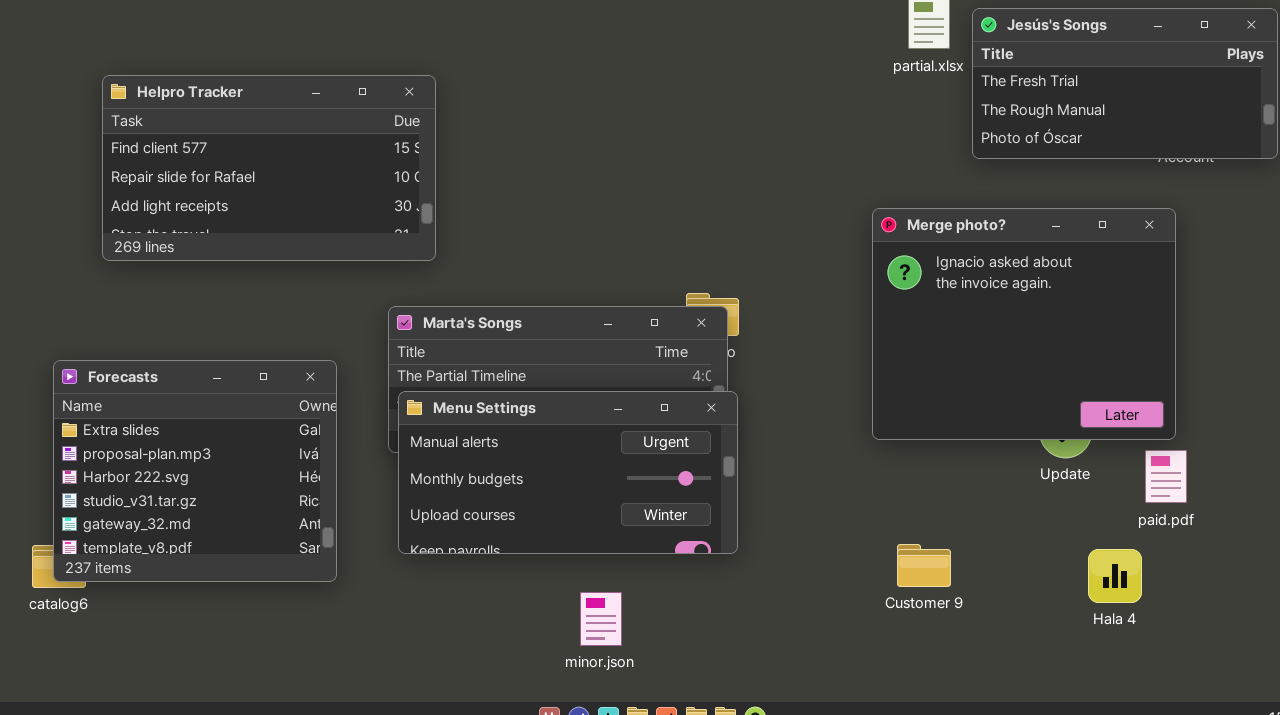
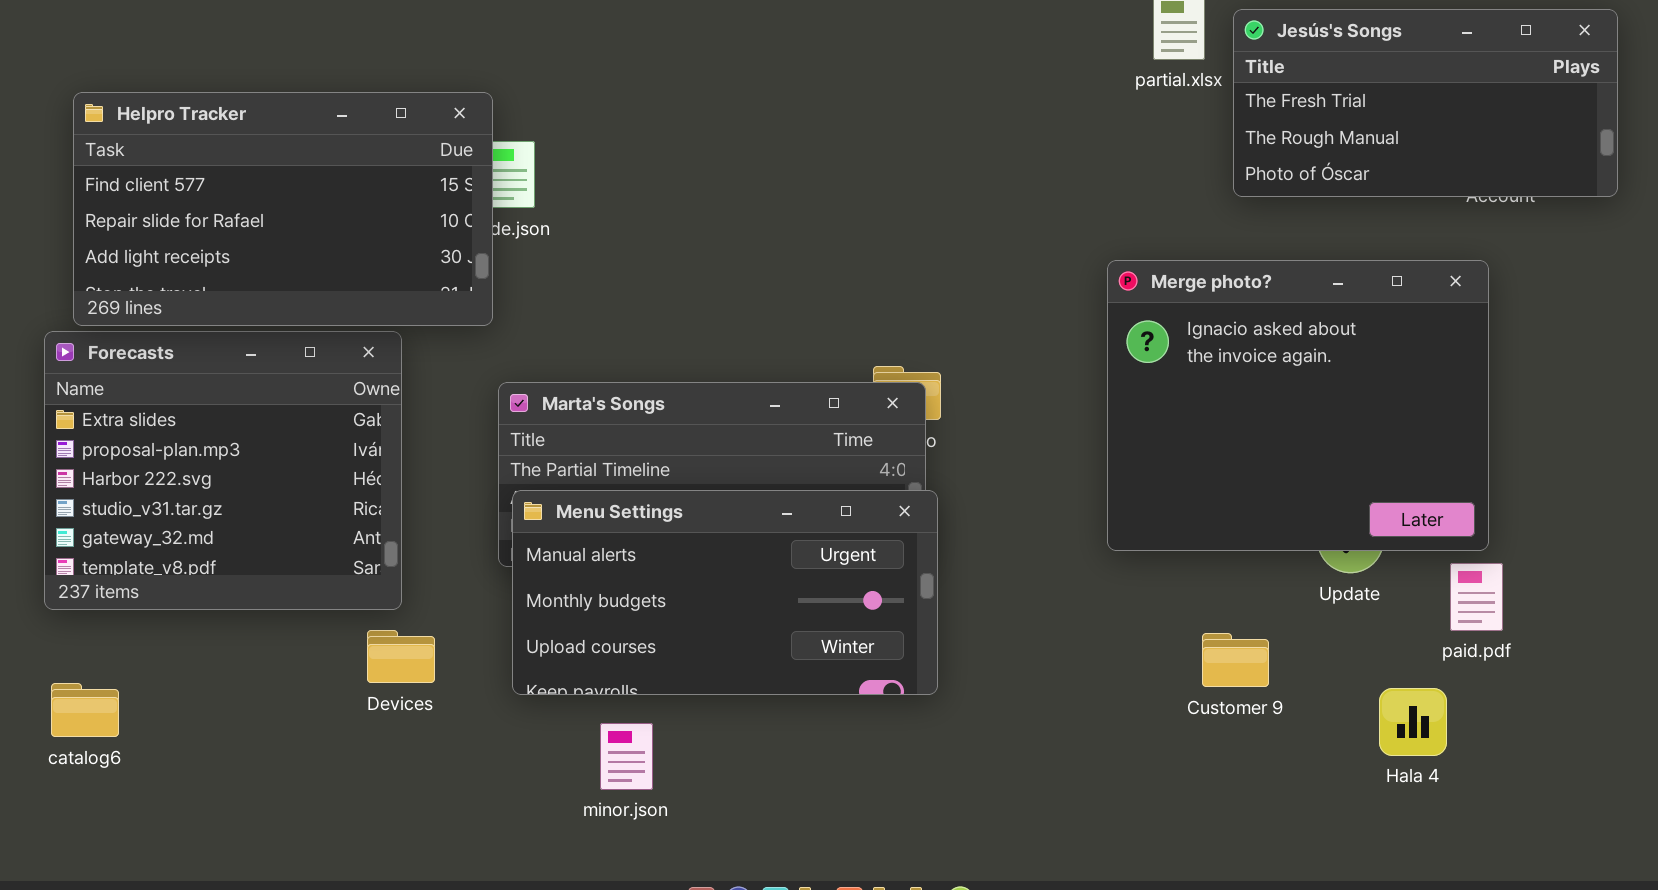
Helpro Tracker: [102,75,436,261] -> [73,92,493,326], moved
Forecasts: [53,360,337,582] -> [44,331,402,610], moved
Customer 9: [897,544,951,587] -> [1202,633,1269,687], moved
minor.json: [580,592,622,646] -> [600,723,653,790], moved

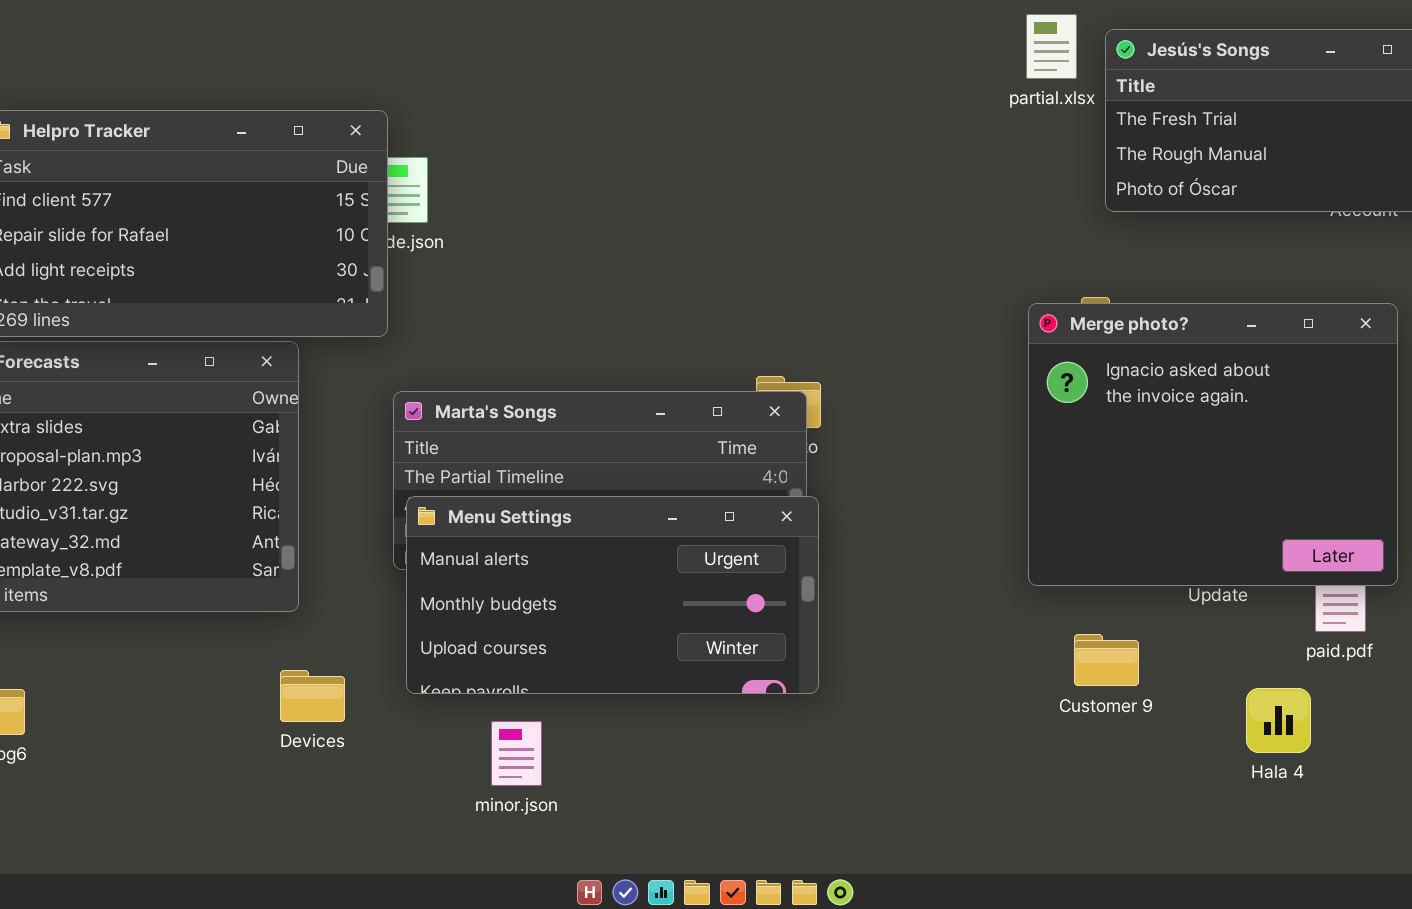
Merge photo?: [1107,260,1489,551] -> [1028,303,1398,586], moved
Devices: [367,630,435,683] -> [280,670,345,722], moved

